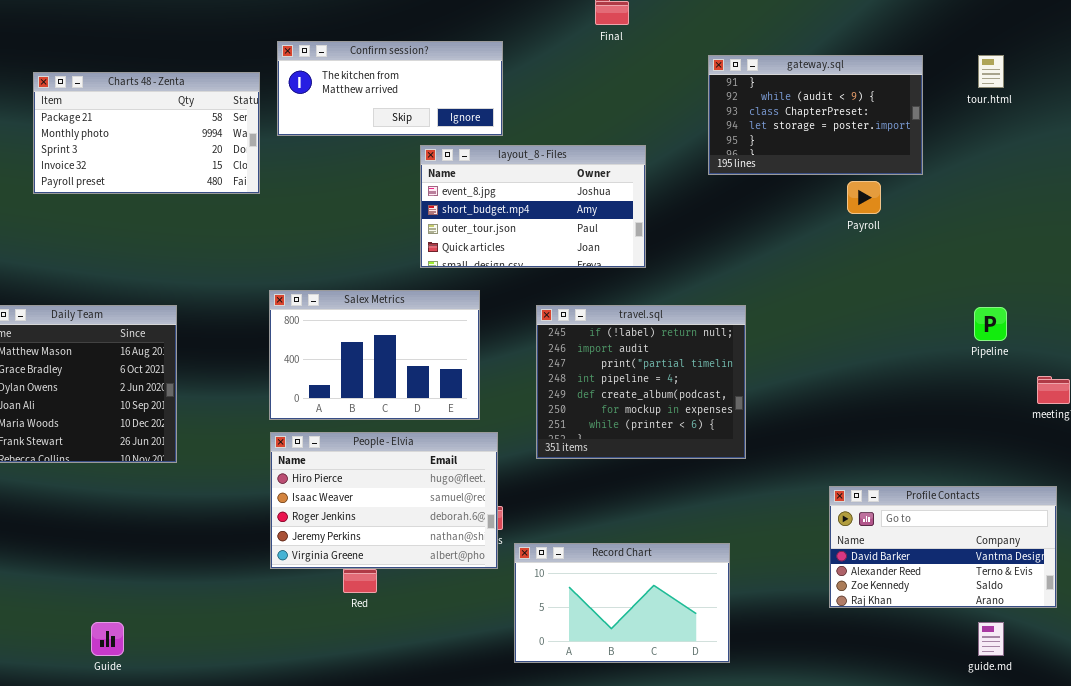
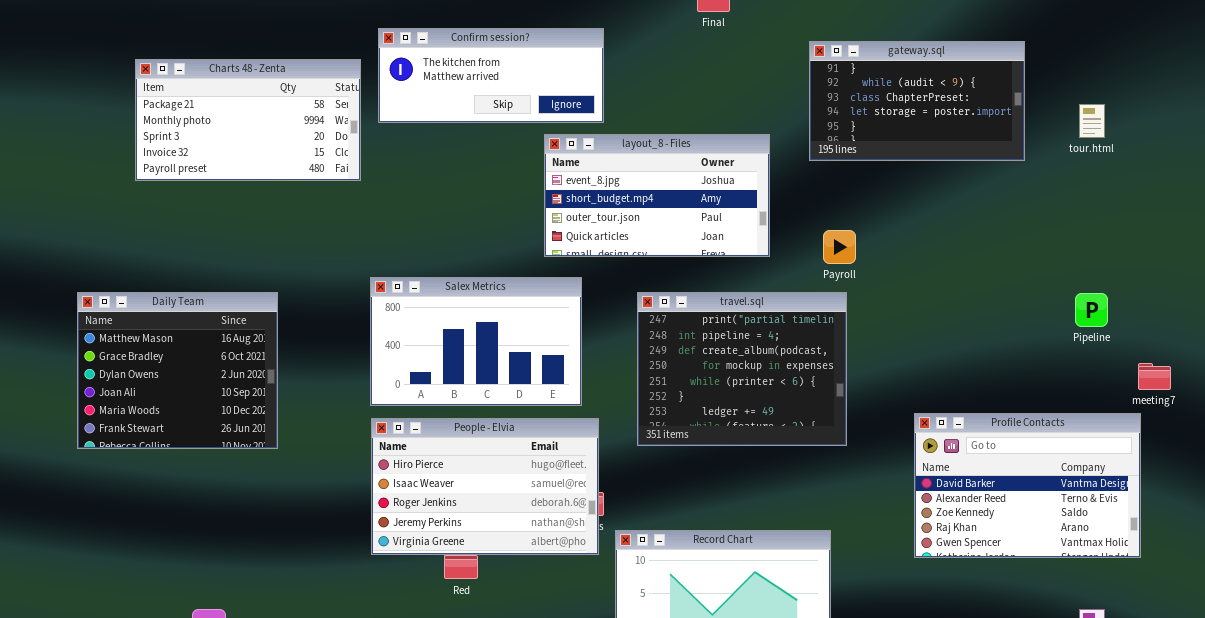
tour.html: [978,55,1004,88] -> [1079,104,1105,138], moved
layout_8 - Files: [420,145,646,268] -> [544,134,770,257], moved
Payroll: [847,181,881,214] -> [823,230,856,264], moved
travel.sql: [536,305,746,459] -> [637,292,847,446], scrolled down 2 rows
Profile Contacts: [829,486,1057,608] -> [914,413,1141,558], moved, resized

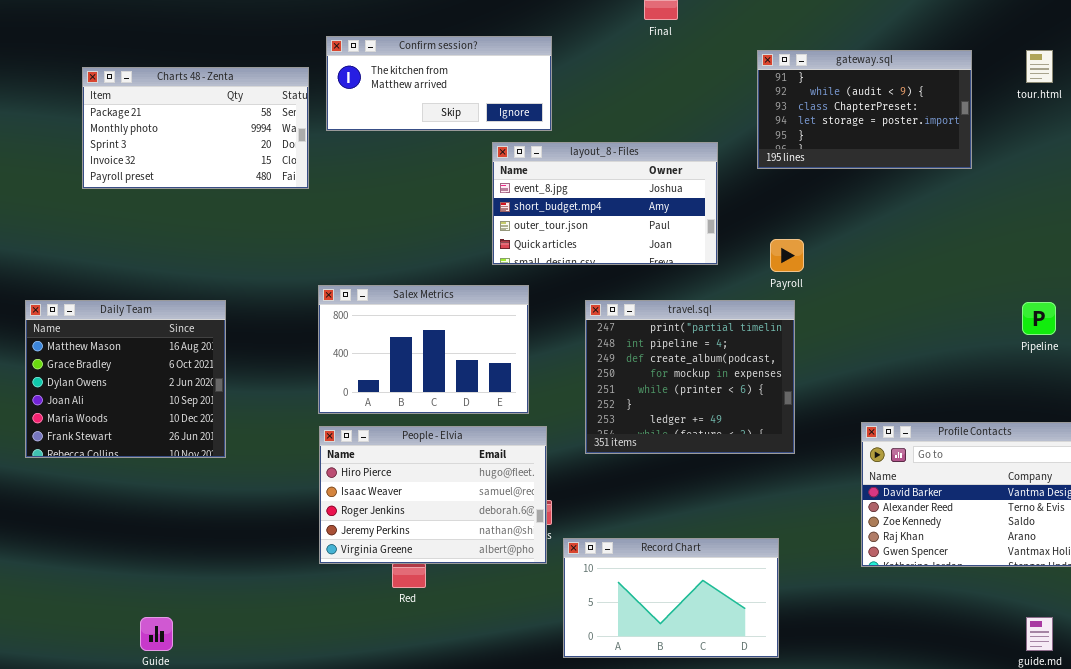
tour.html: [1079,104,1105,138] -> [1026,50,1053,83], moved

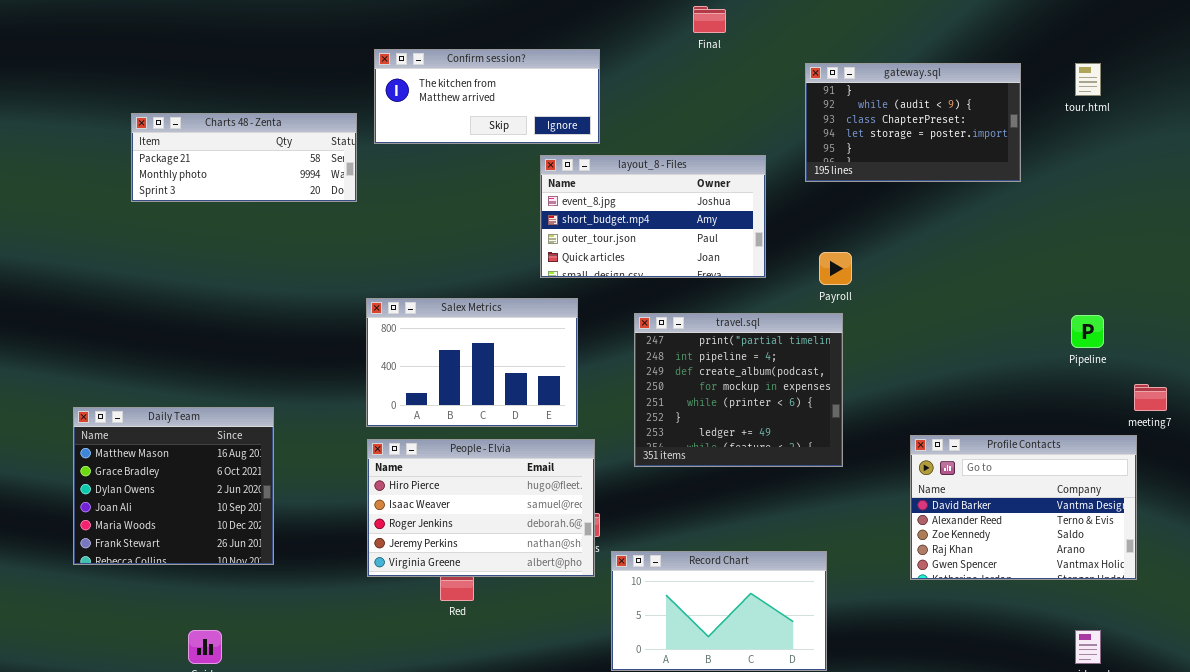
Charts 48 - Zenta: [82,67,309,189] -> [131,113,357,202], resized
Daily Team: [25,300,226,458] -> [73,407,274,565], moved

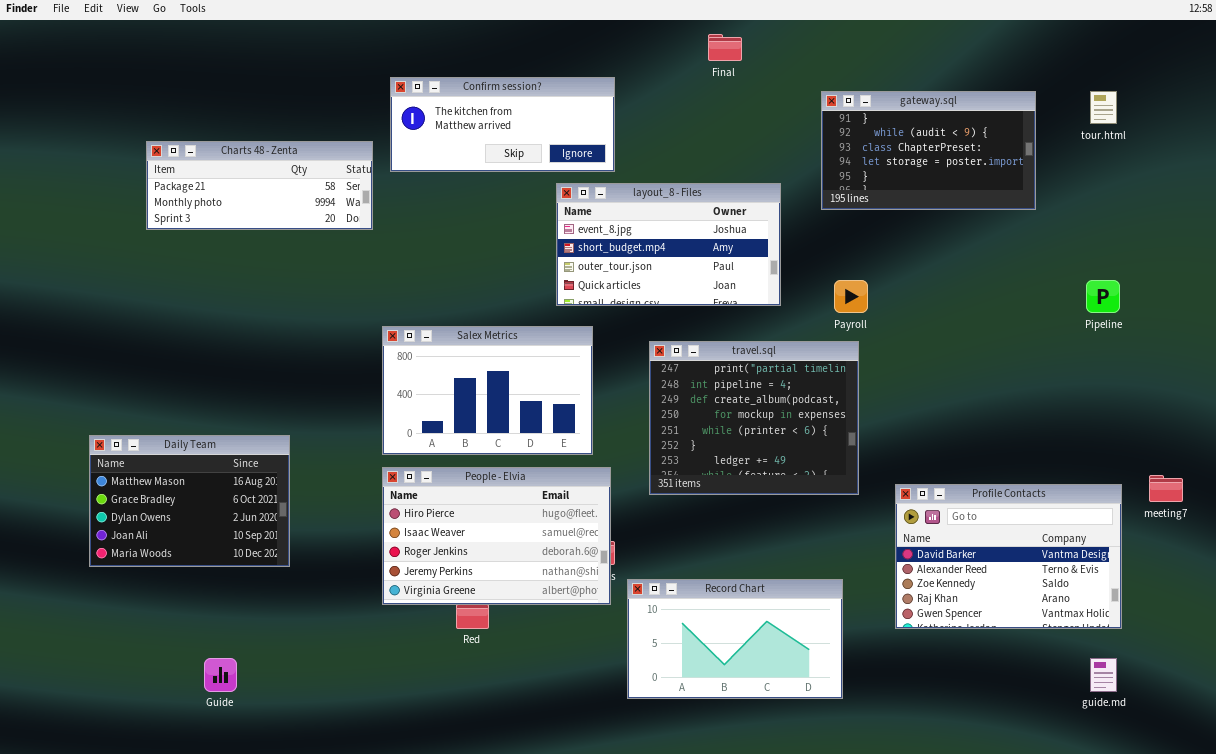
Pipeline: [1071,315,1104,348] -> [1086,280,1120,313], moved
meeting7: [1134,384,1167,411] -> [1149,475,1183,502], moved
Daily Team: [73,407,274,565] -> [89,435,290,567], resized
Profile Contacts: [910,435,1137,580] -> [895,484,1122,629], moved

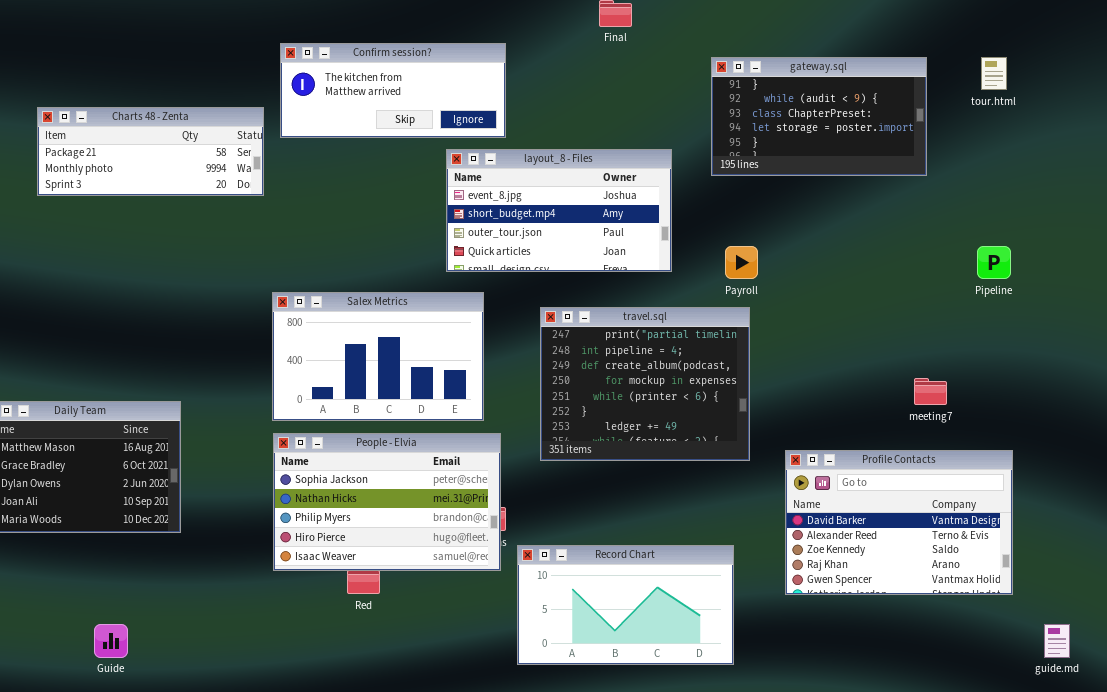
People - Elvia: [382,467,611,605] -> [273,433,501,571], scrolled up 3 rows
meeting7: [1149,475,1183,502] -> [914,378,947,405], moved
guide.md: [1090,658,1117,692] -> [1044,624,1070,658], moved

